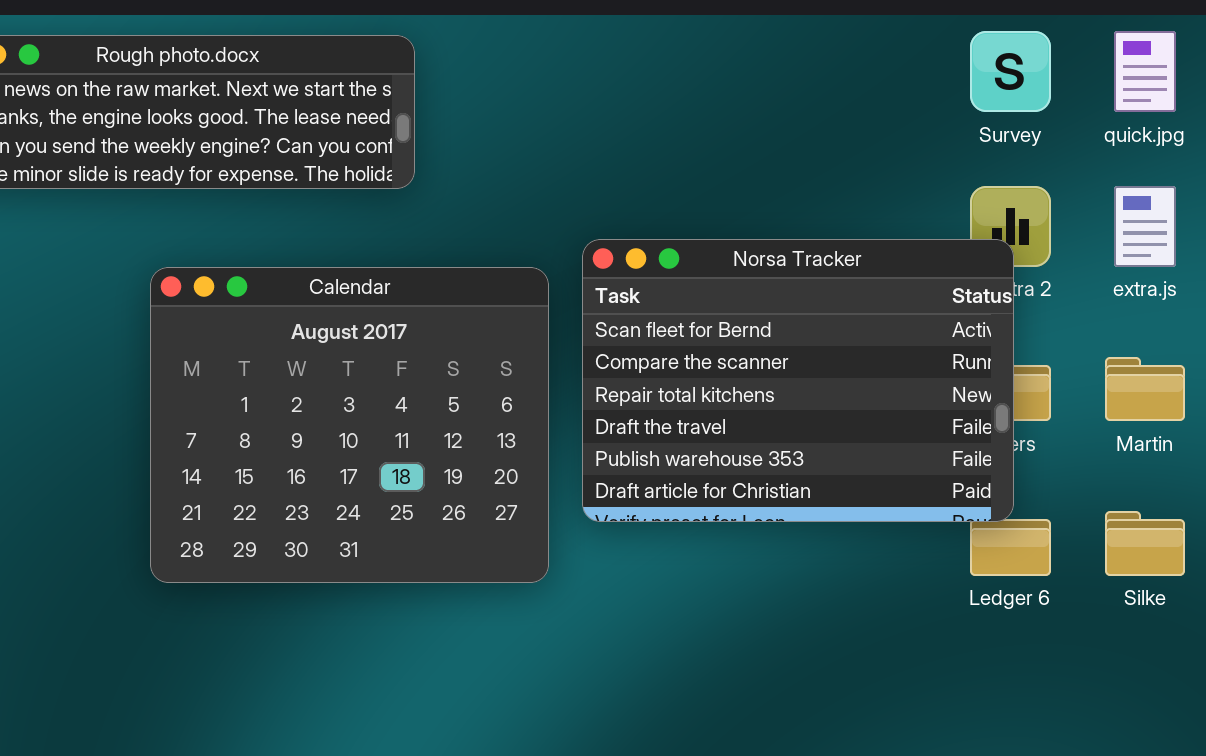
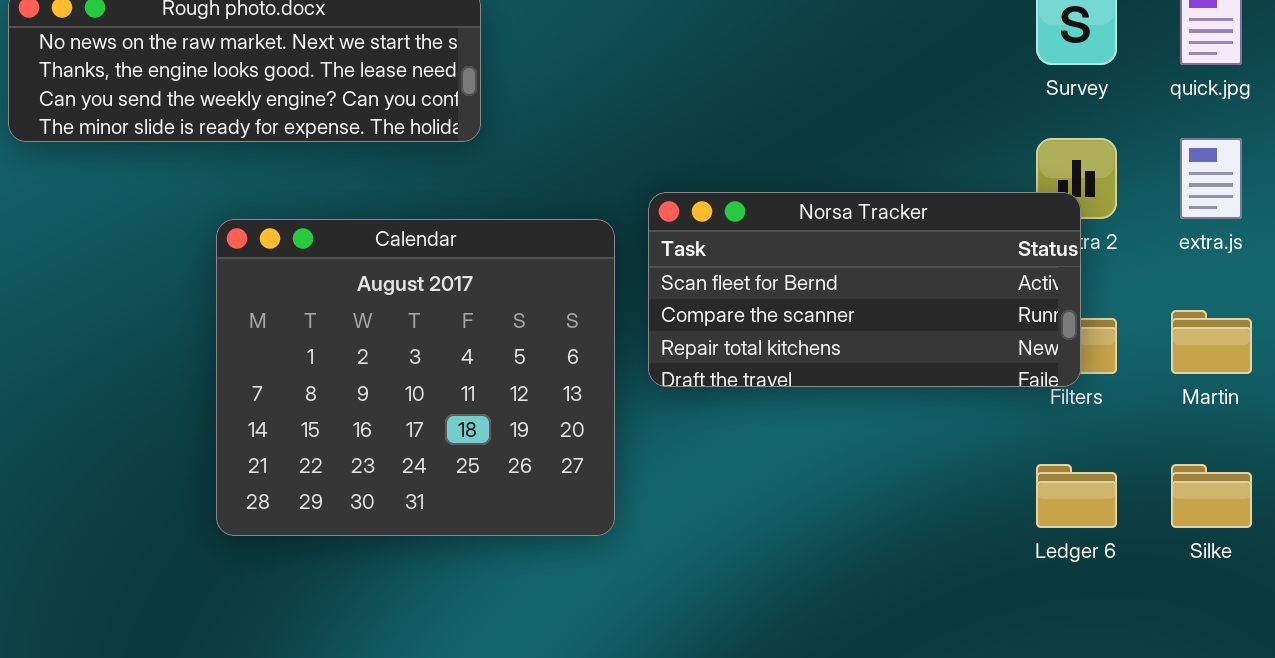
Norsa Tracker: [582,239,1014,522] -> [648,192,1081,387], resized

